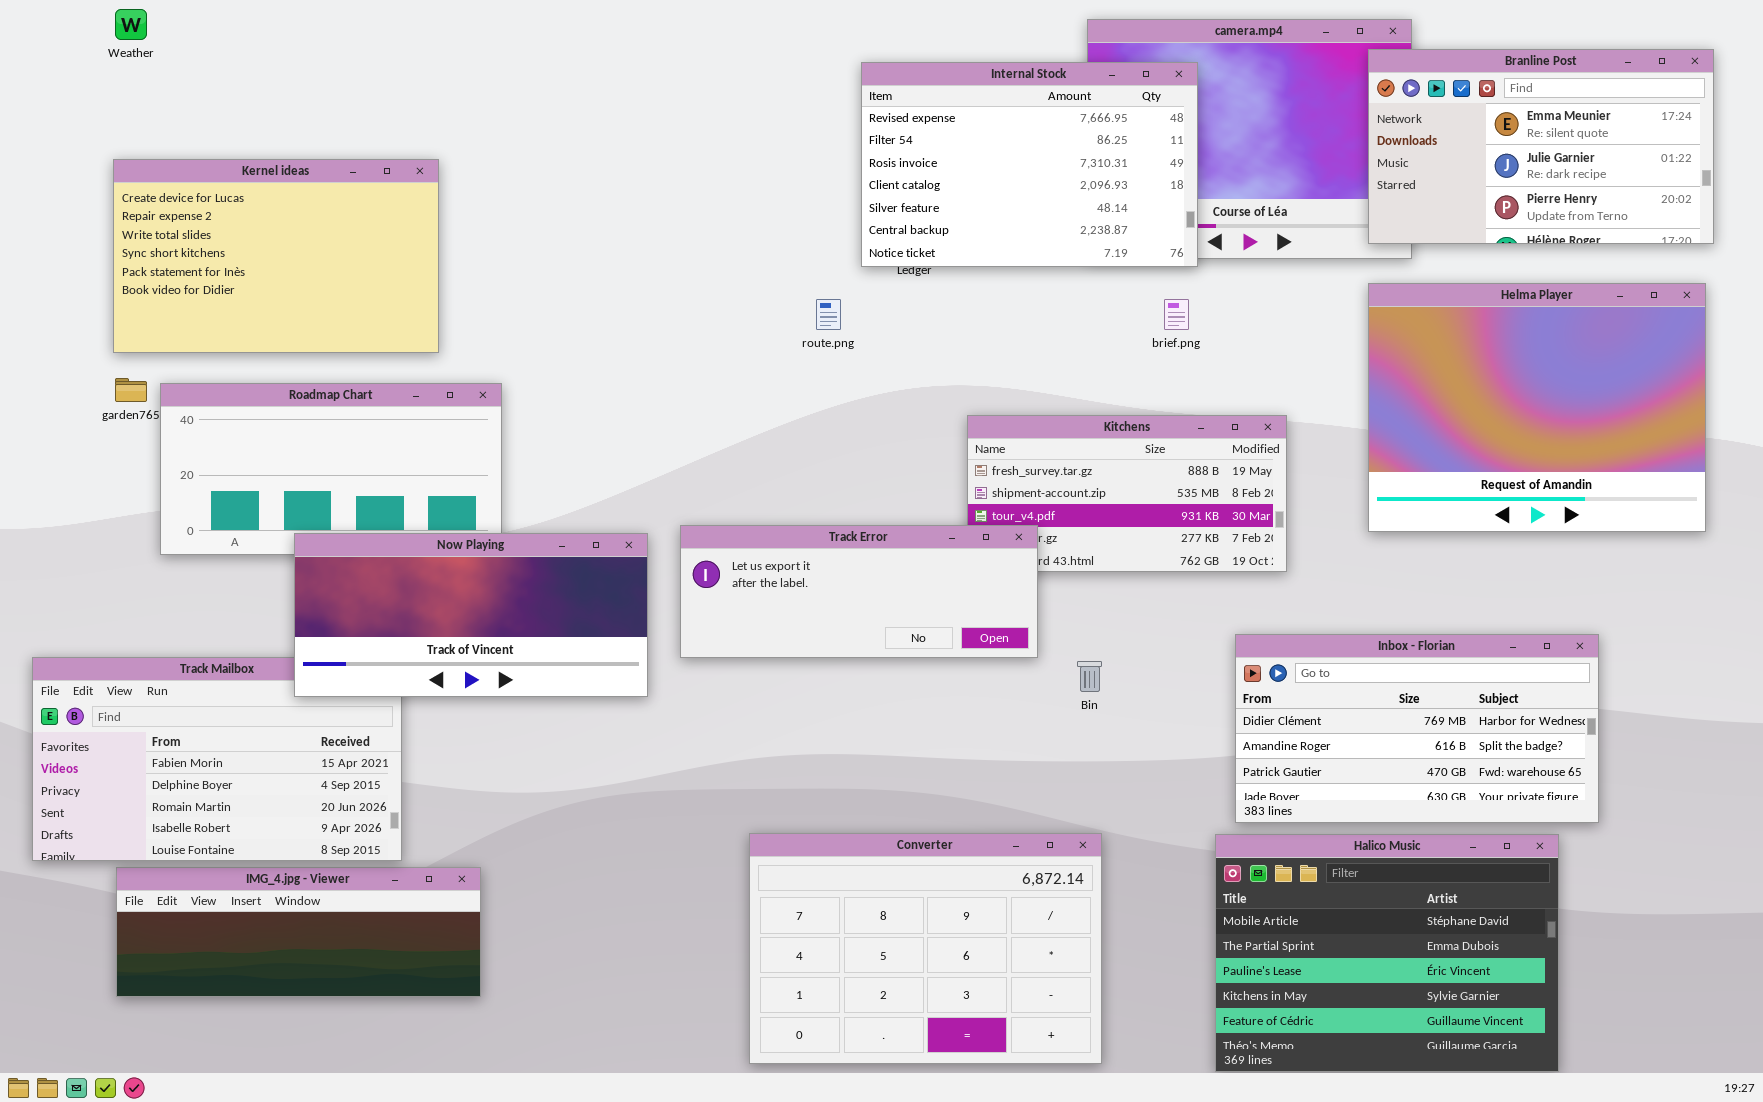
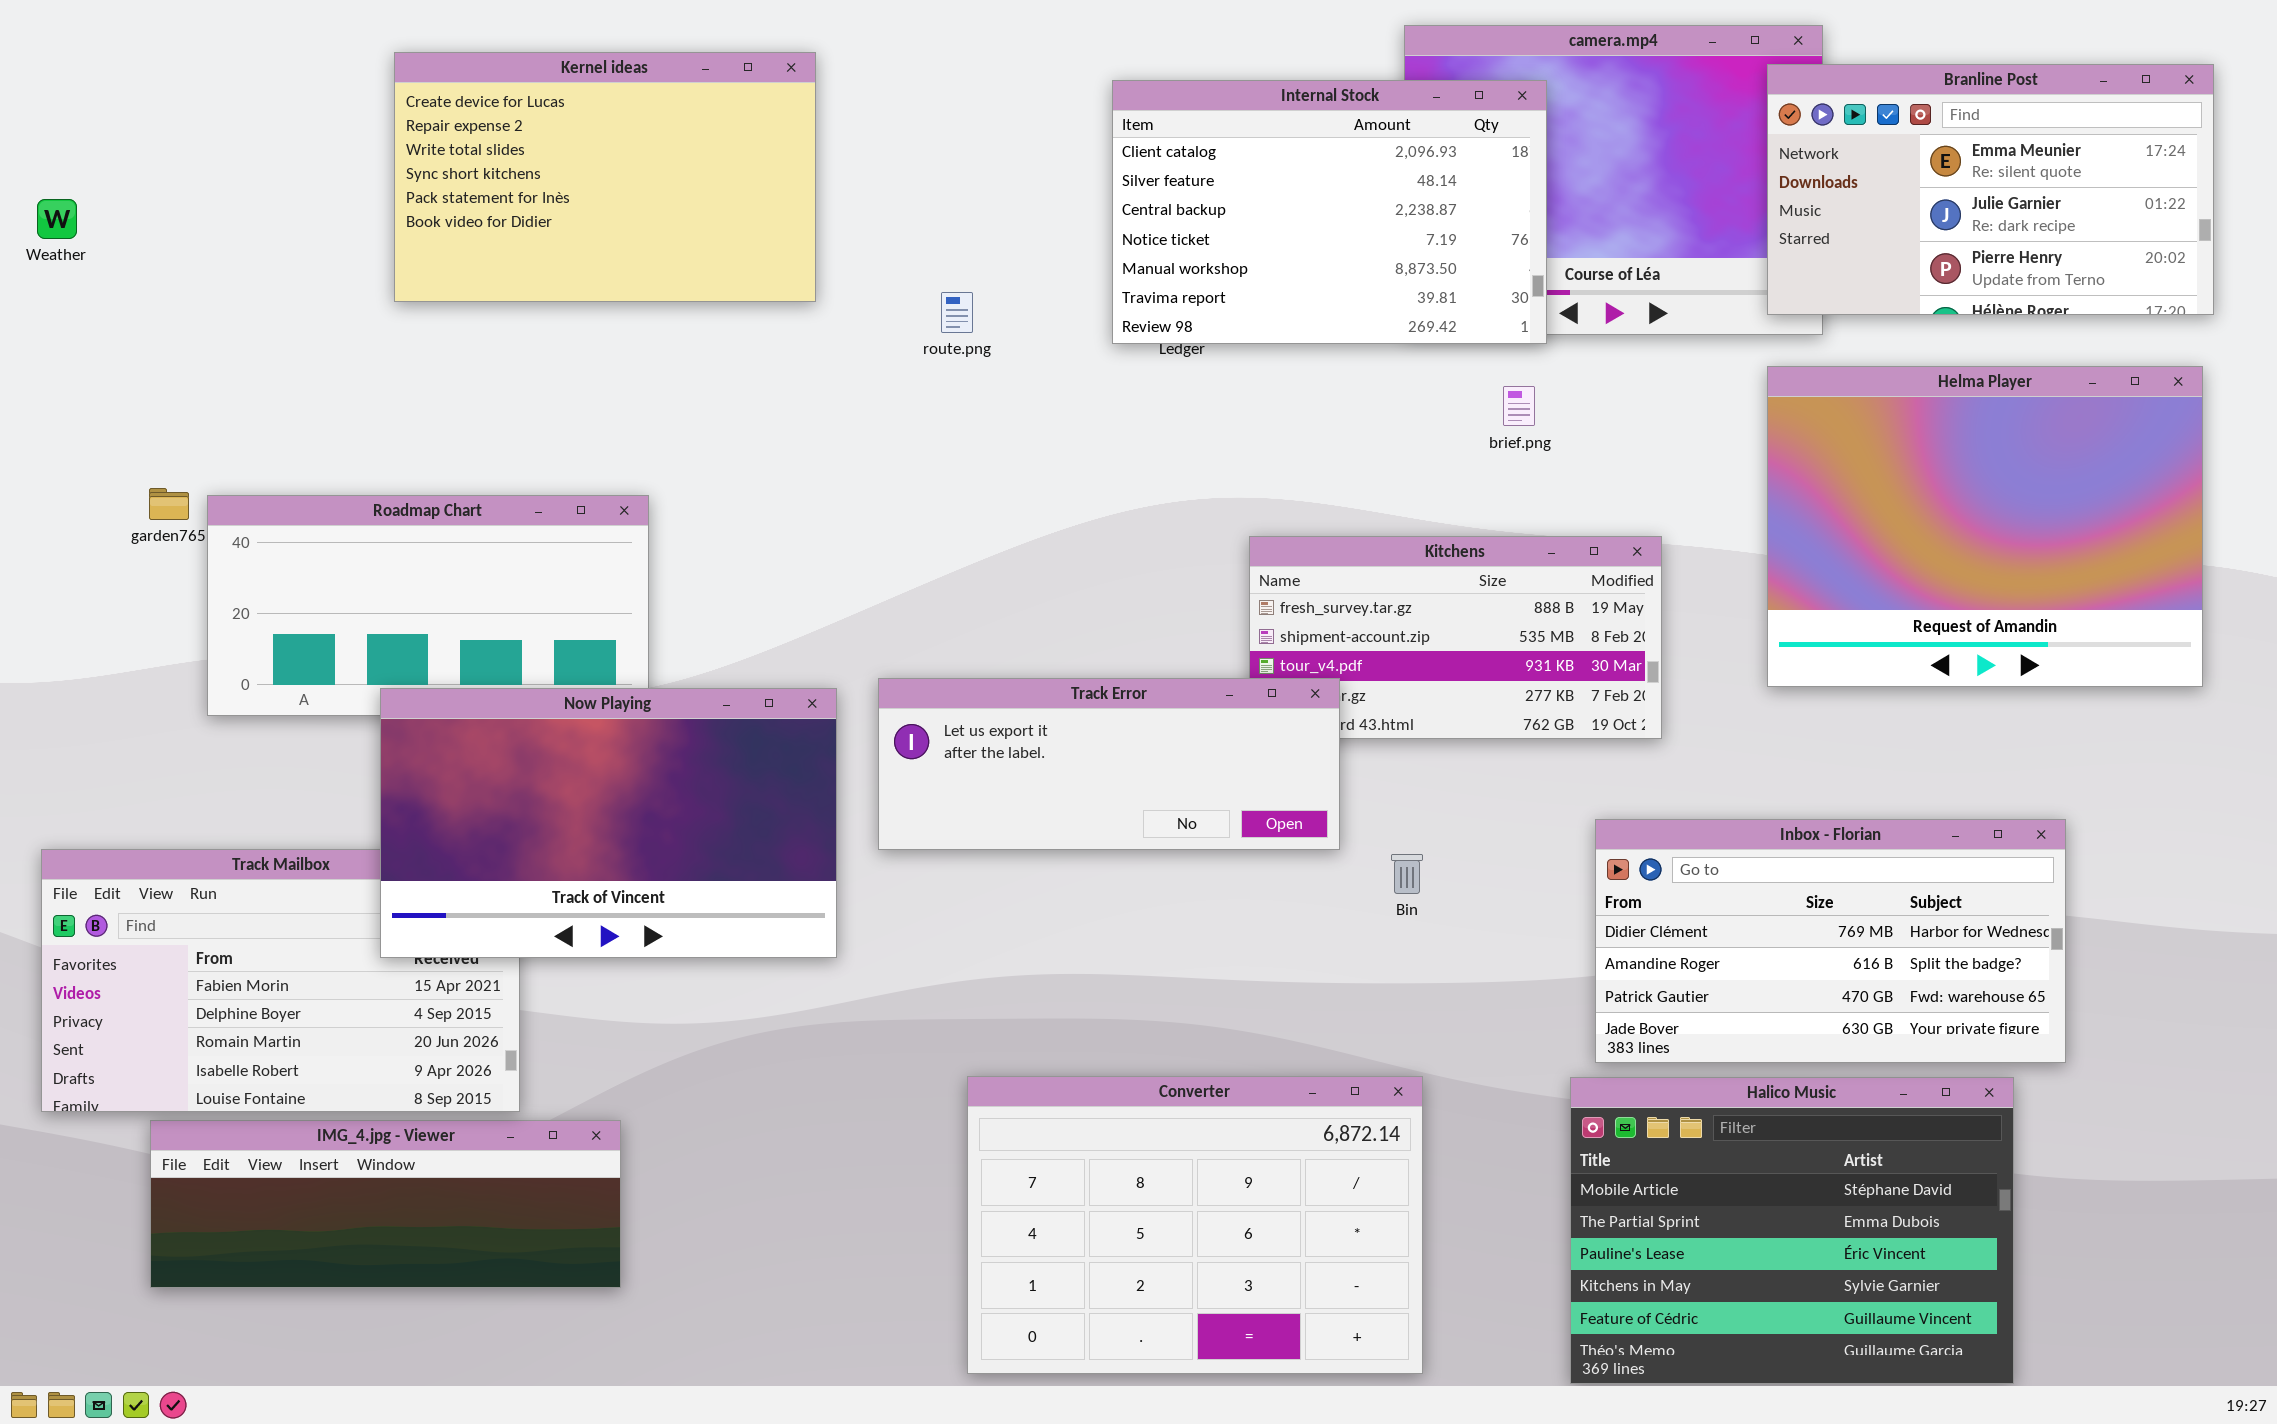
Weather: [115,9,147,40] -> [37,199,77,239], moved
Internal Stock: [861,62,1198,267] -> [1112,80,1547,344], scrolled down 3 rows
Kernel ideas: [113,159,439,353] -> [394,52,816,302], moved
route.png: [816,299,841,330] -> [941,292,973,333], moved
Now Playing: [294,533,648,697] -> [380,688,837,958], resized

